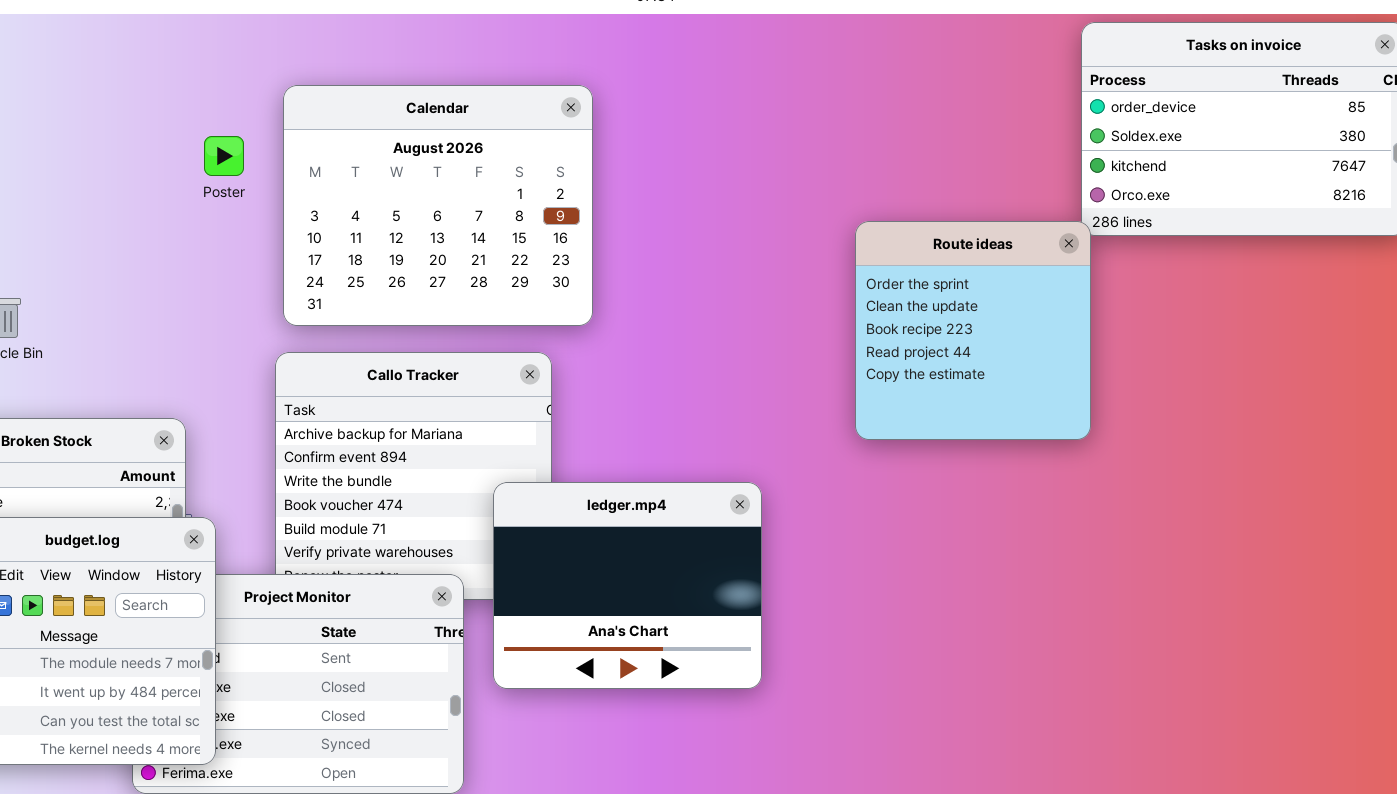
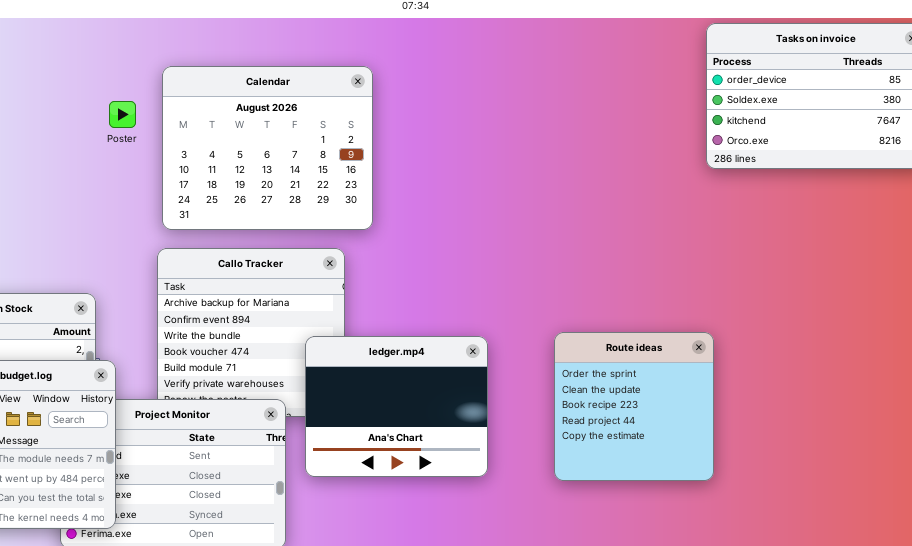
Route ideas: [855,221,1091,440] -> [554,332,714,481], moved

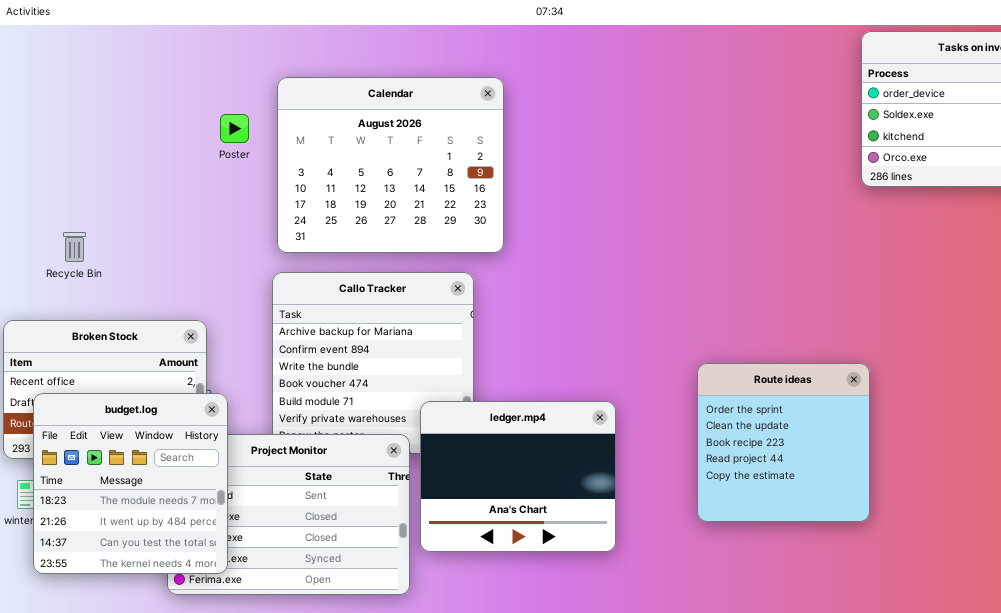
ledger.mp4: [305,336,488,477] -> [420,401,616,552], moved

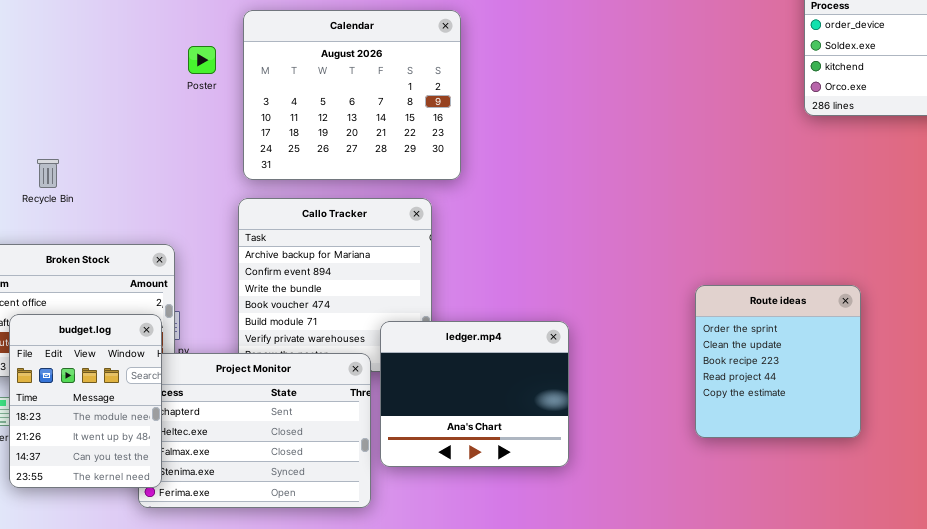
Route ideas: [697,363,870,522] -> [695,285,861,438], moved
budget.log: [33,393,228,574] -> [9,314,162,488], resized

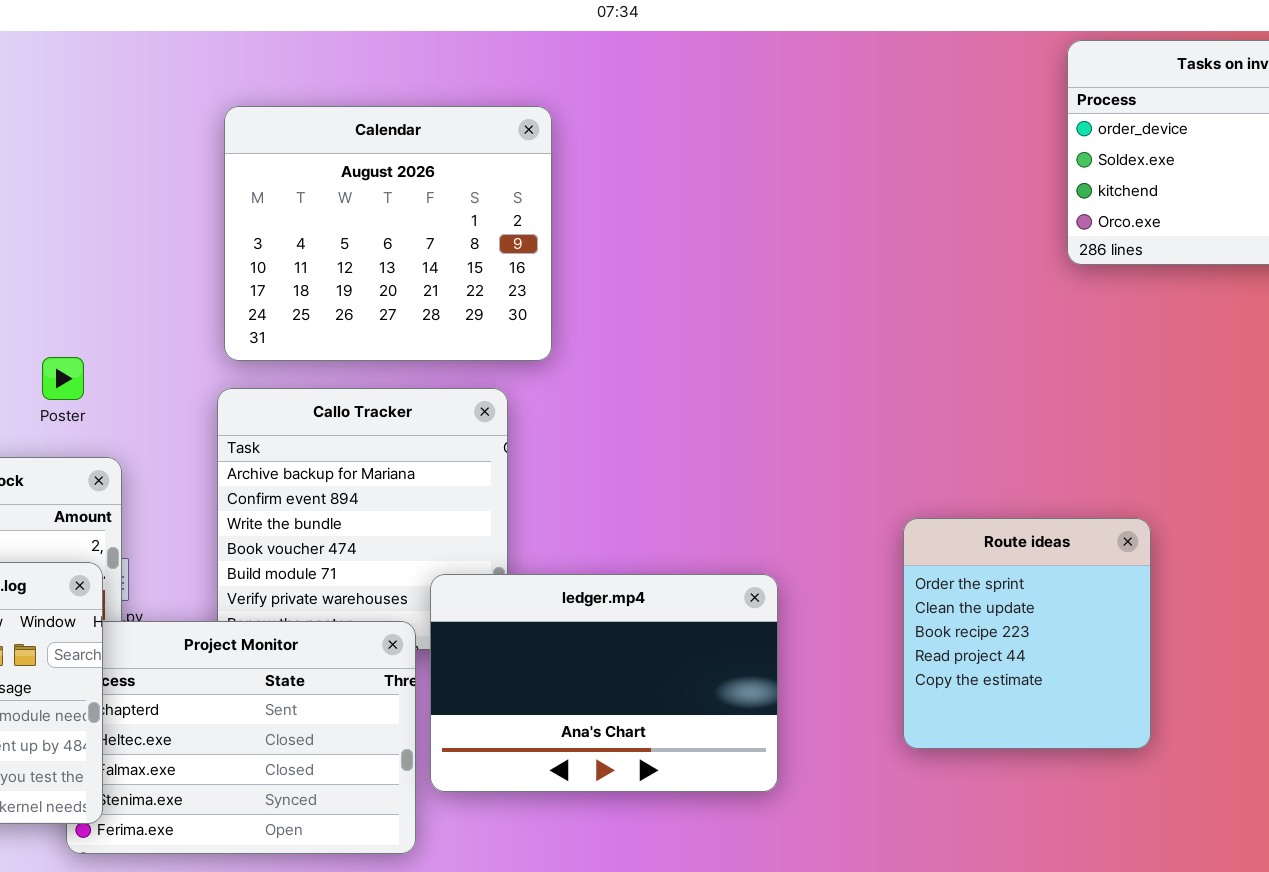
Poster: [188,46,216,74] -> [42,357,84,400], moved
ledger.mp4: [380,321,569,467] -> [430,574,778,792], resized

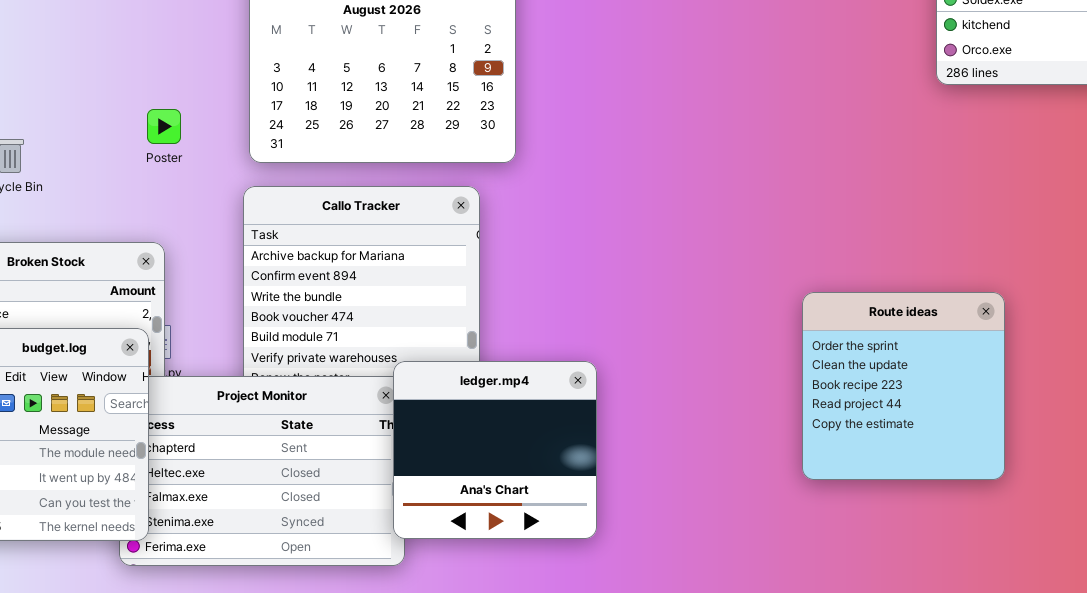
Poster: [42,357,84,400] -> [147,109,181,144], moved
ledger.mp4: [430,574,778,792] -> [393,361,597,539], moved, resized

